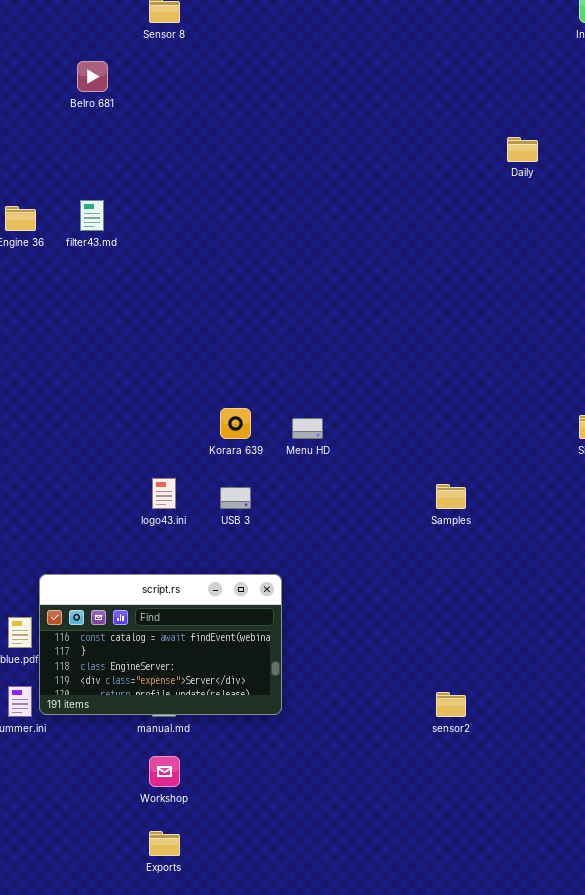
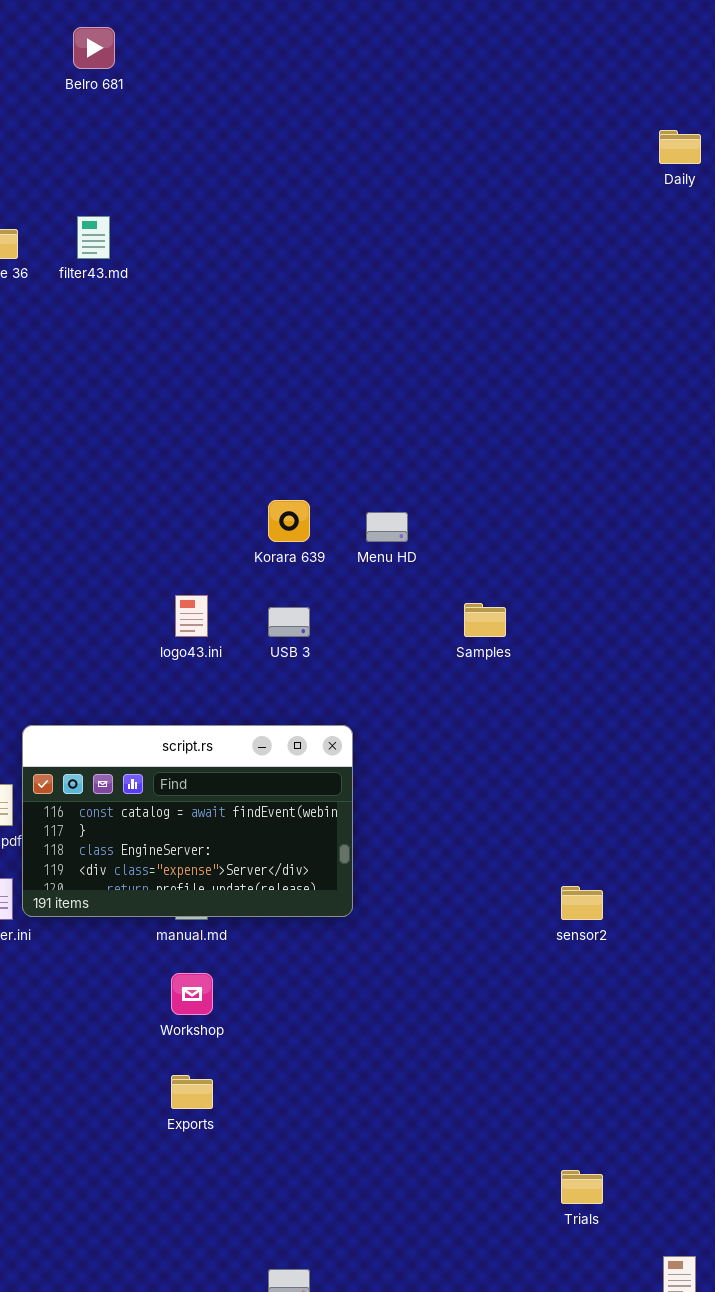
Samples: [436,484,466,509] -> [464,603,506,637], moved

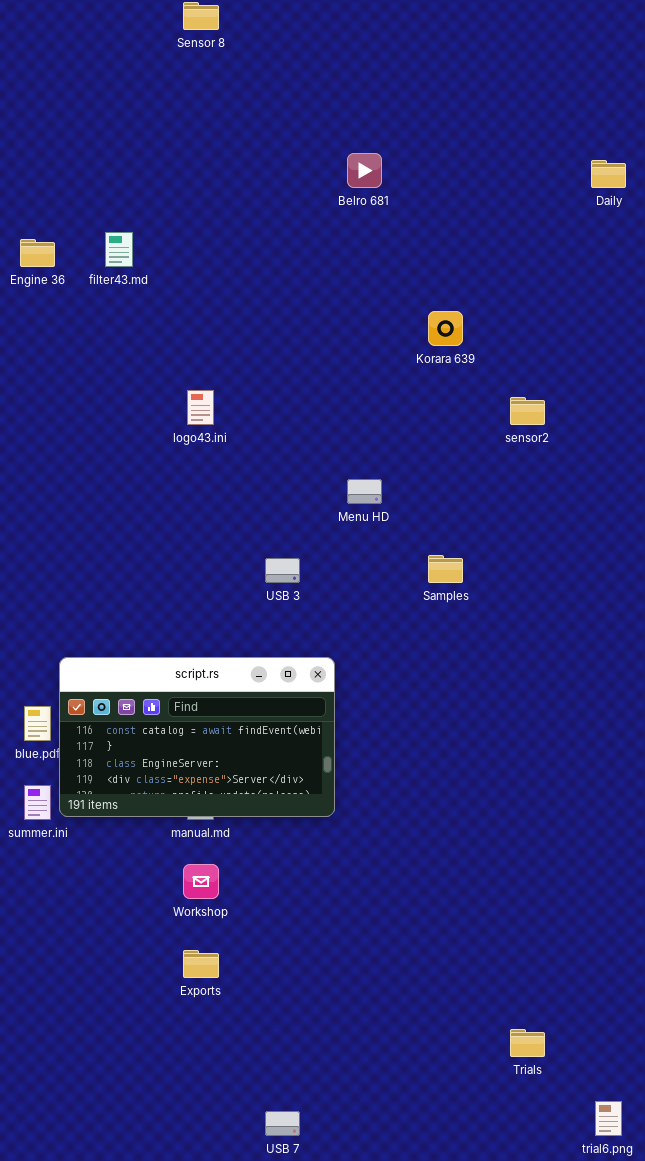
Belro 681: [73,27,115,69] -> [347,153,382,188], moved
Korara 639: [268,500,310,542] -> [428,311,463,346], moved
logo43.ini: [175,595,208,637] -> [187,390,214,425], moved
sensor2: [561,886,603,920] -> [510,397,545,425], moved

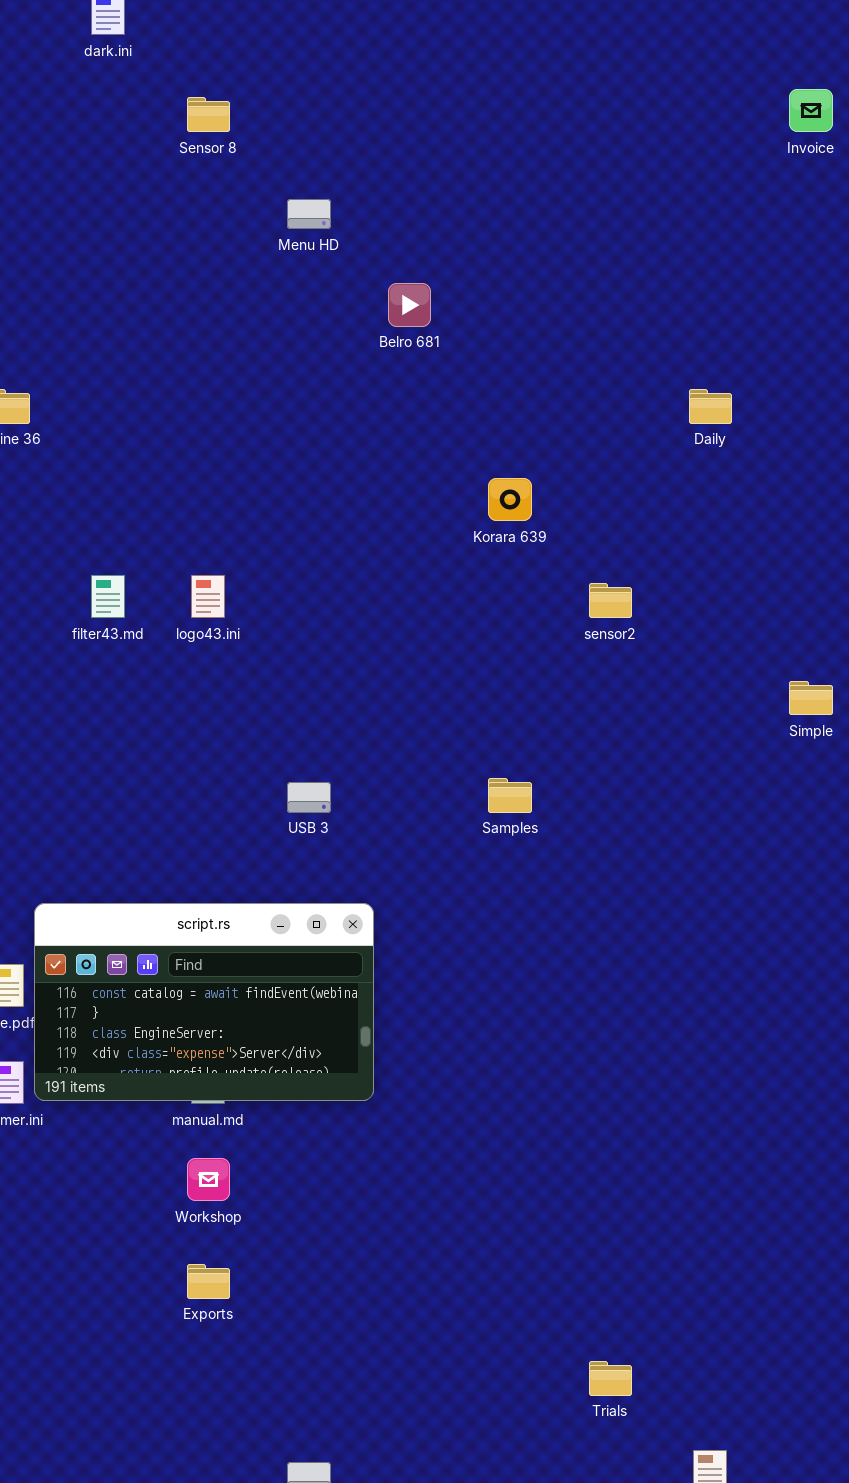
Daily: [591,160,626,188] -> [689,389,732,424], moved
filter43.md: [105,232,133,267] -> [91,575,125,618], moved
Menu HD: [347,479,382,504] -> [287,199,331,229], moved

